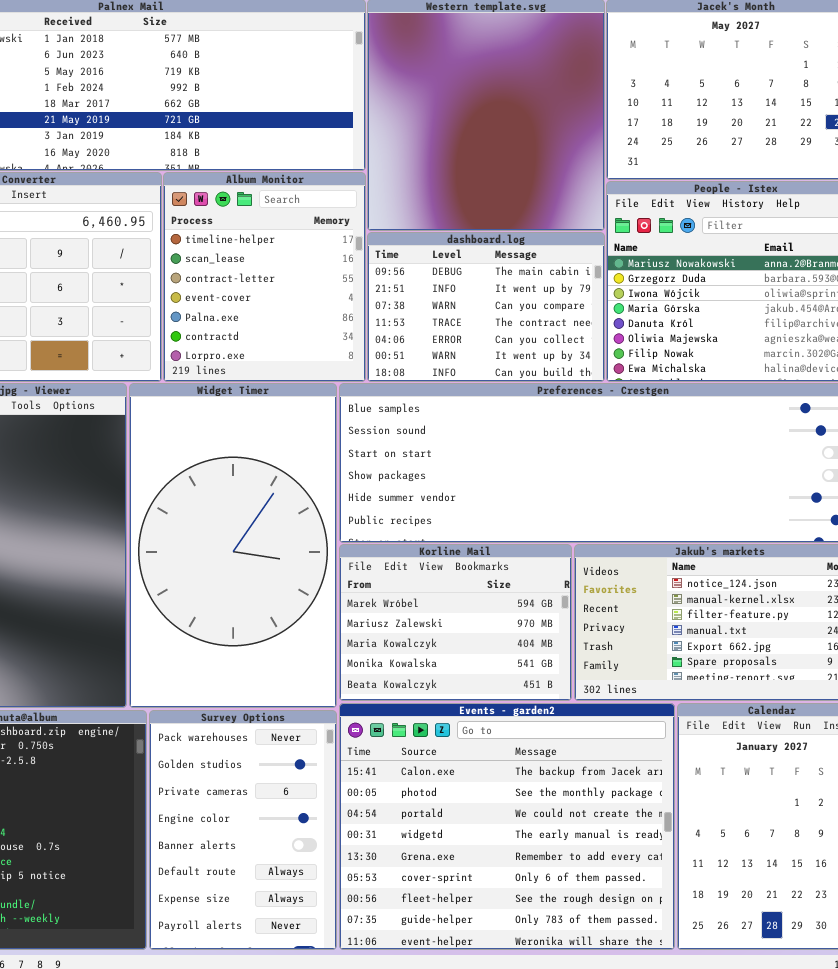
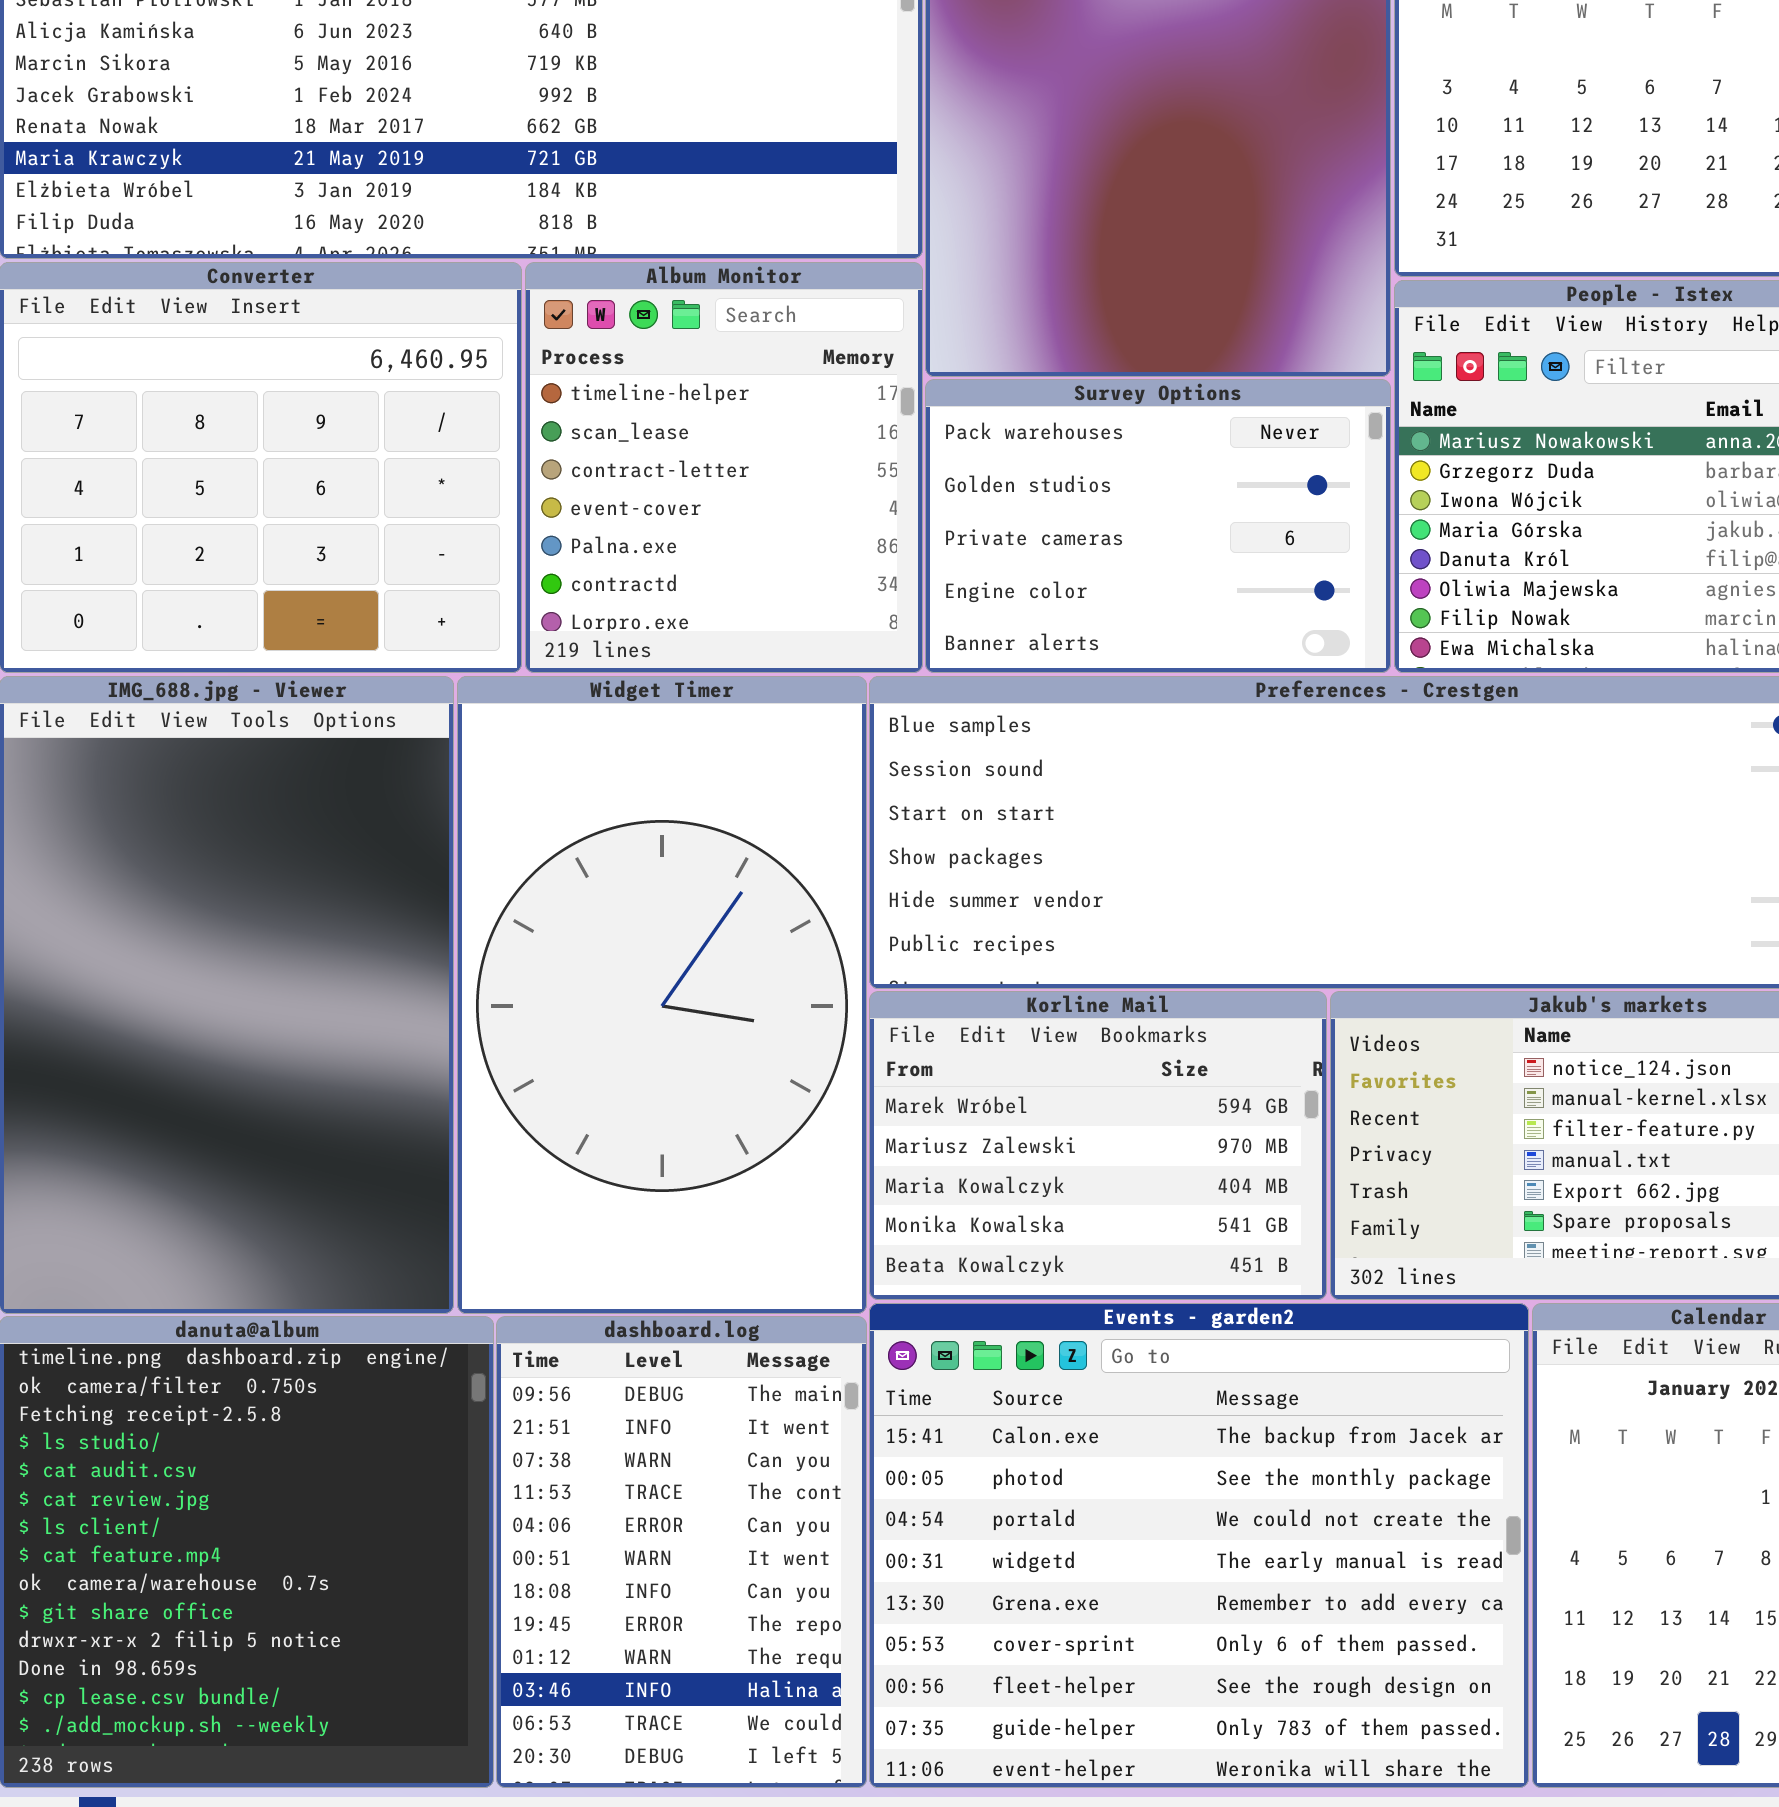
dashboard.log: [367,232,605,382] -> [496,1316,867,1788], moved, resized
Survey Options: [149,710,337,950] -> [925,379,1391,673], moved, resized

